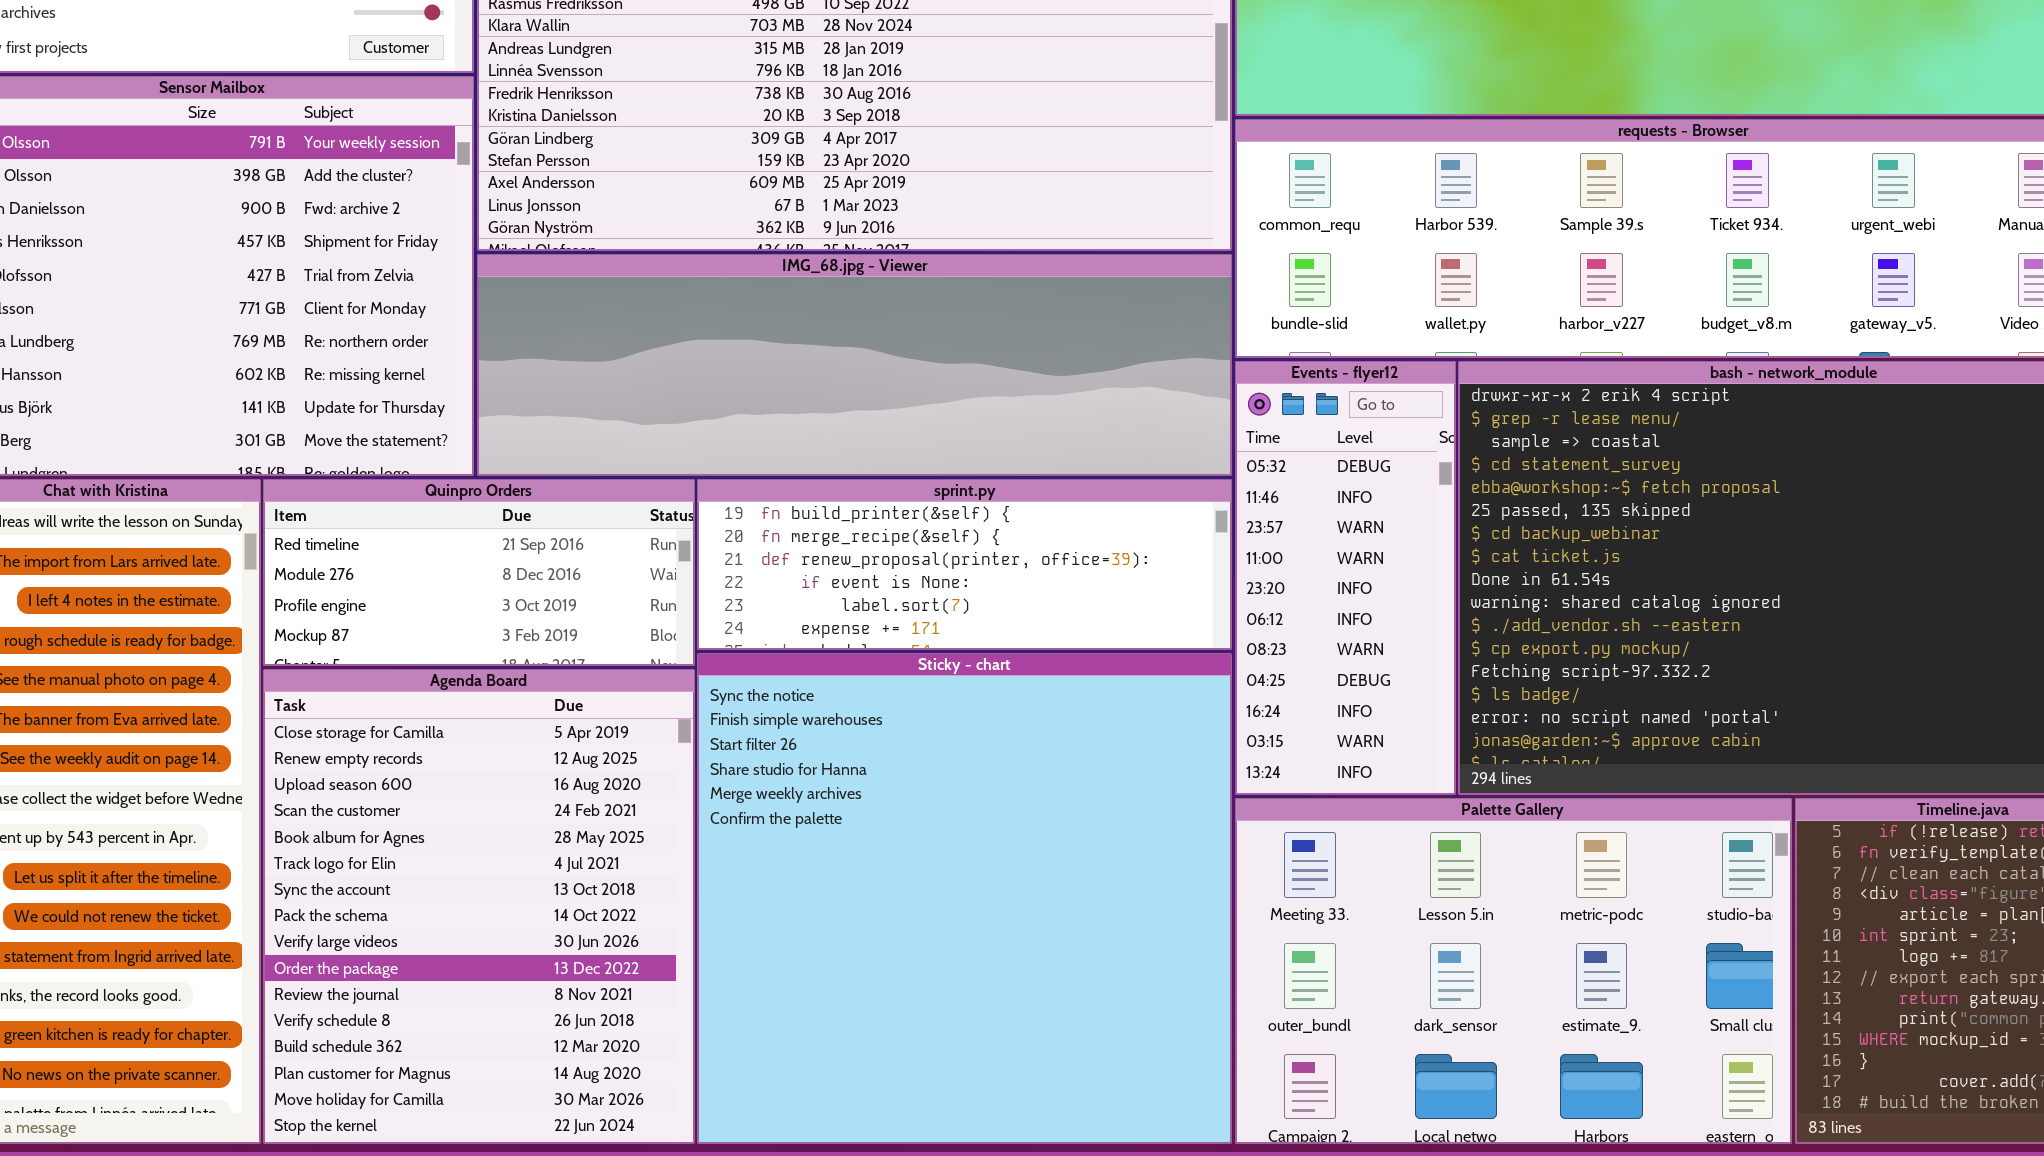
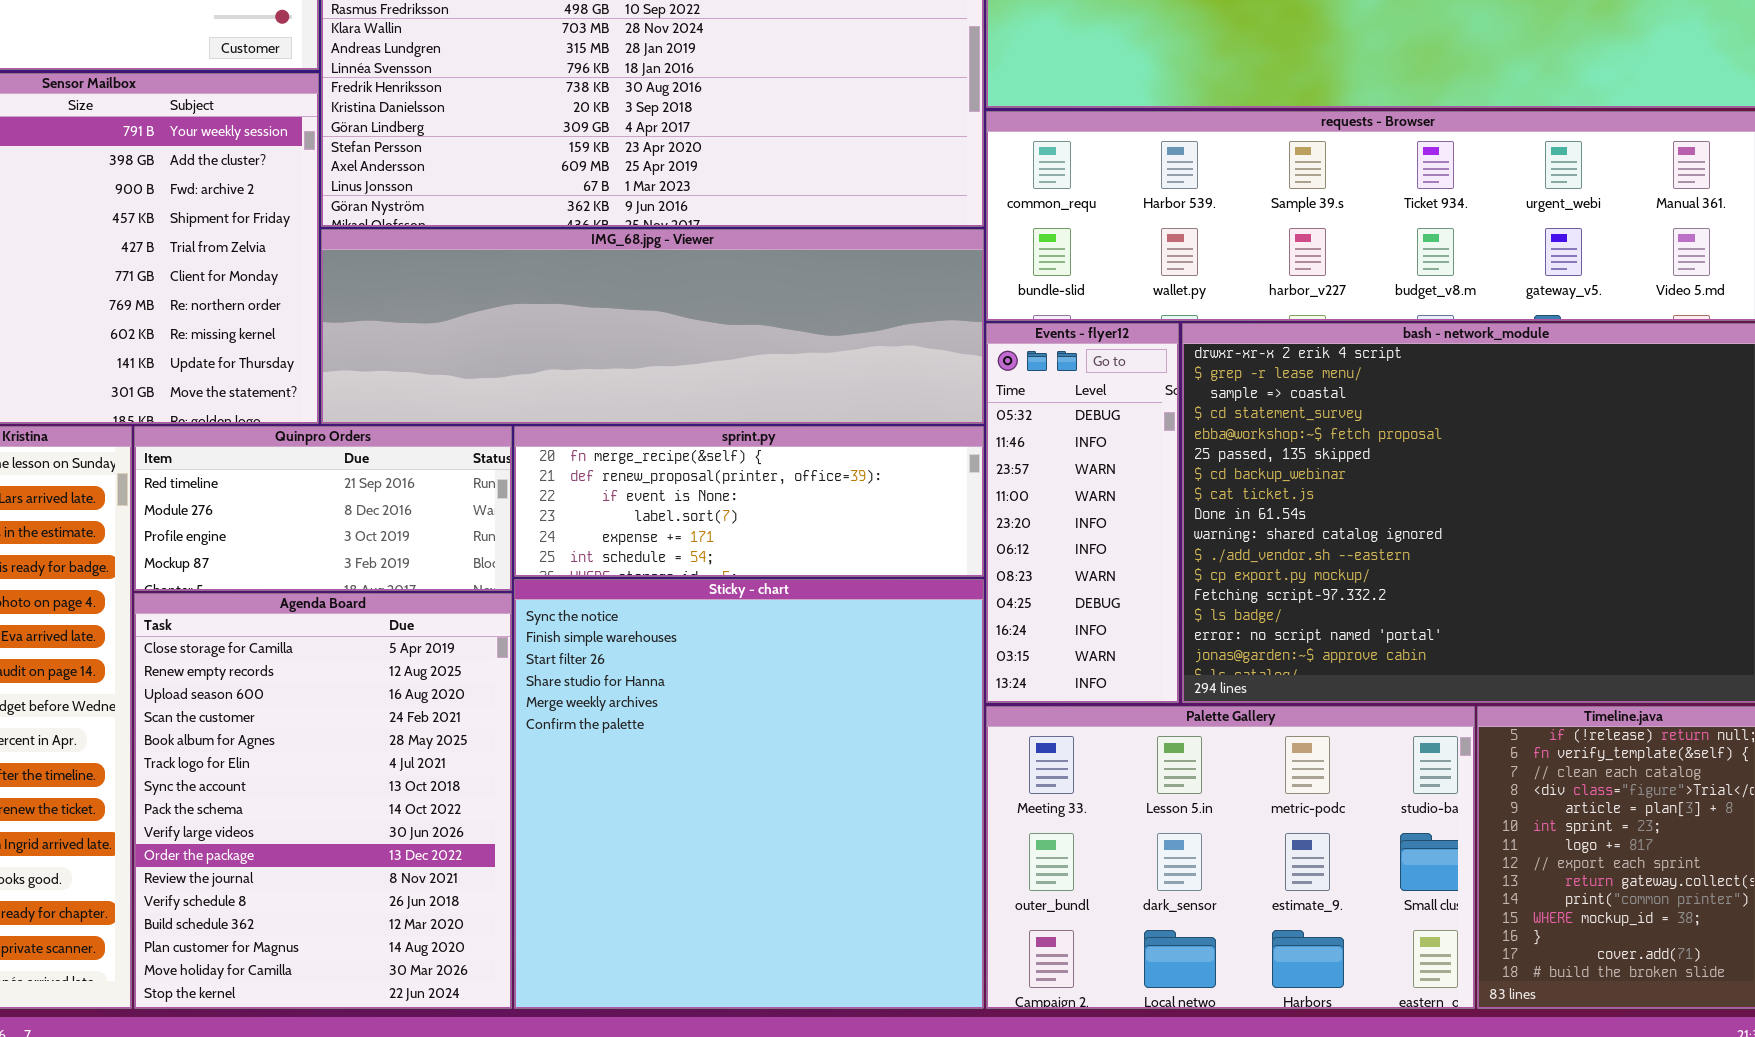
sprint.py: [697,479,1232,650] -> [514,426,984,577], scrolled down 1 row

